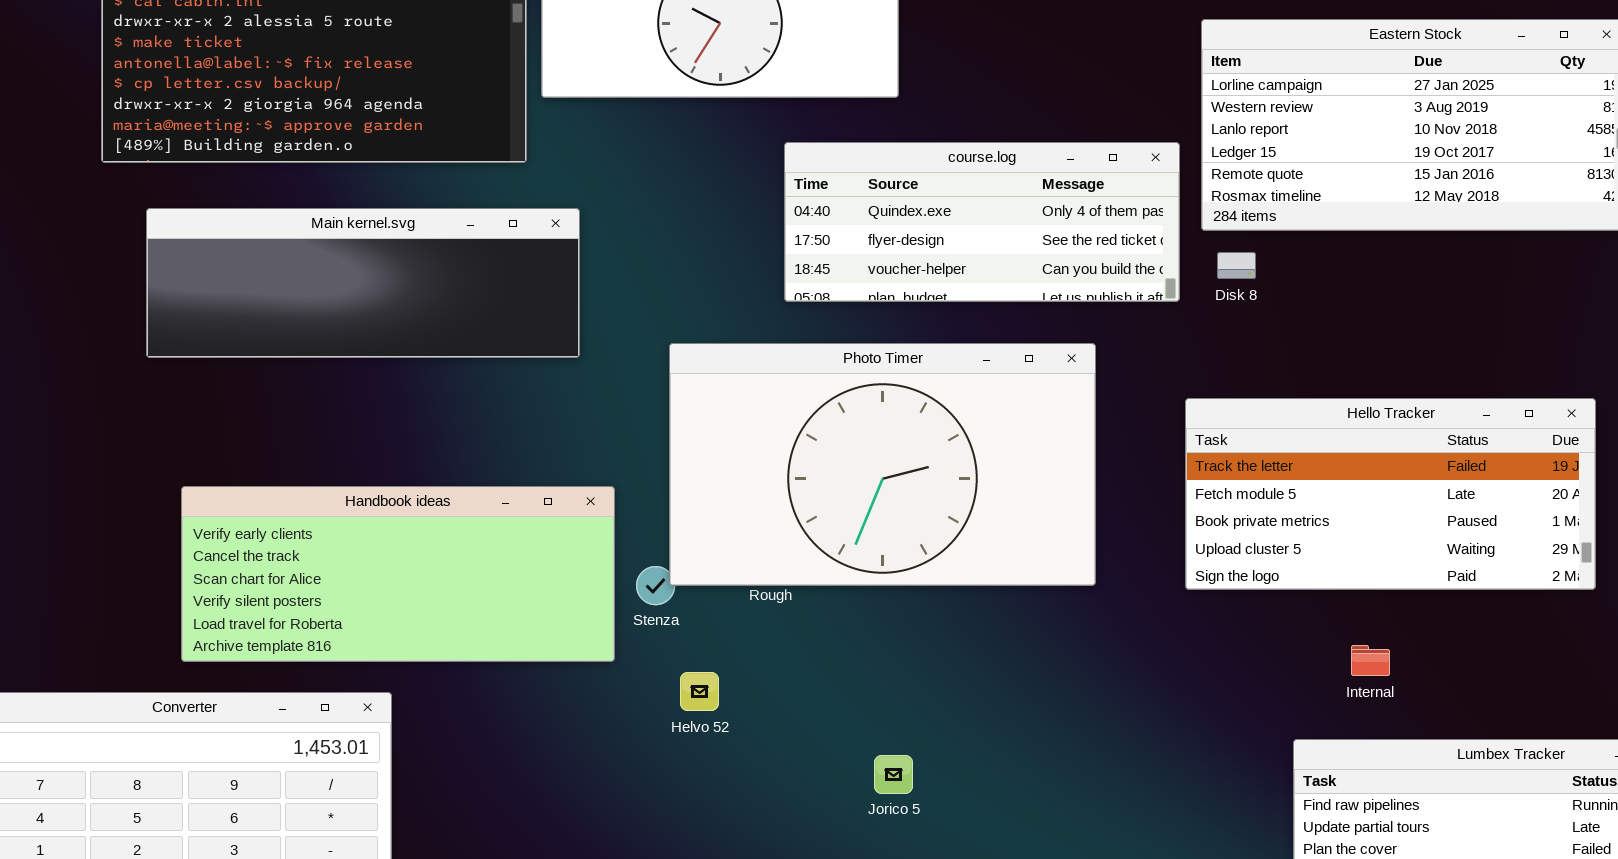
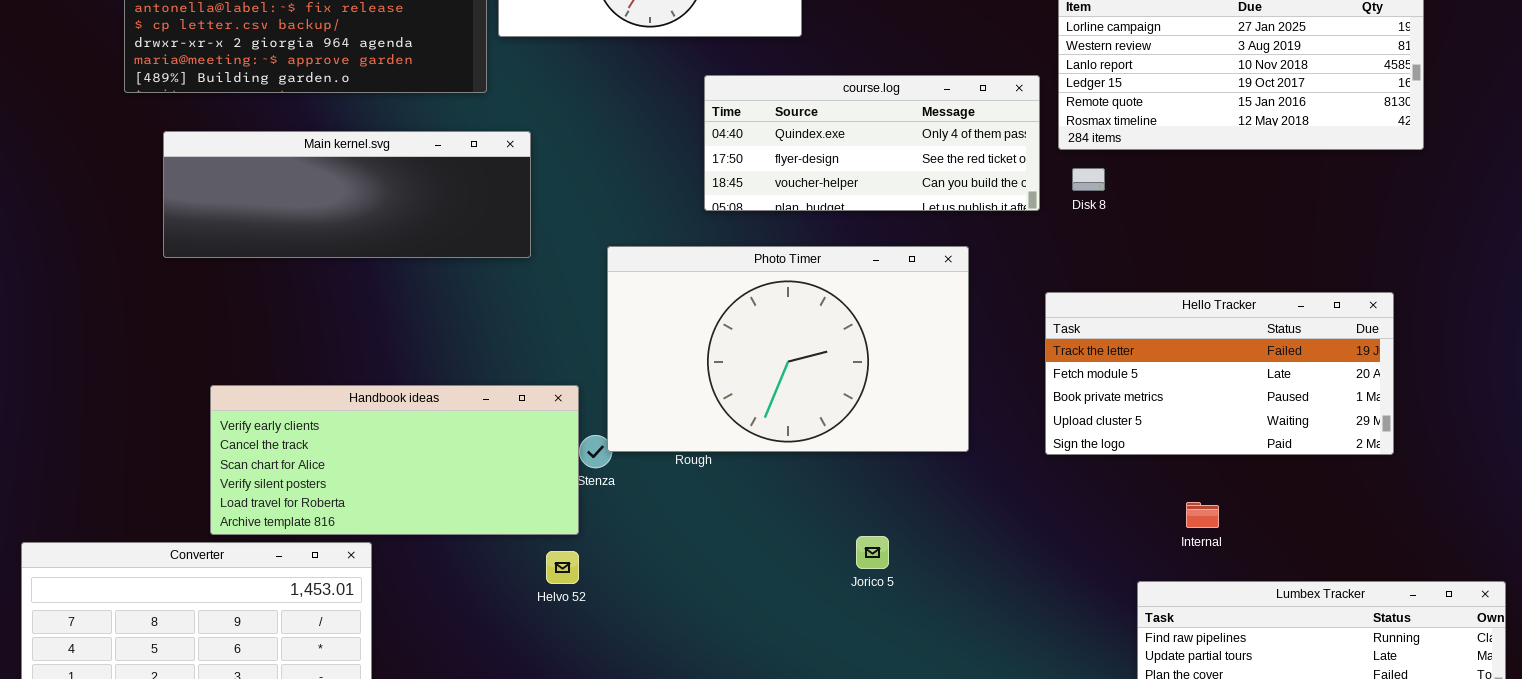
Handbook ideas: [181,486,615,662] -> [210,385,579,535], moved
Helvo 52: [680,672,719,711] -> [546,551,579,584], moved
Jorico 5: [874,755,913,794] -> [856,536,889,569], moved

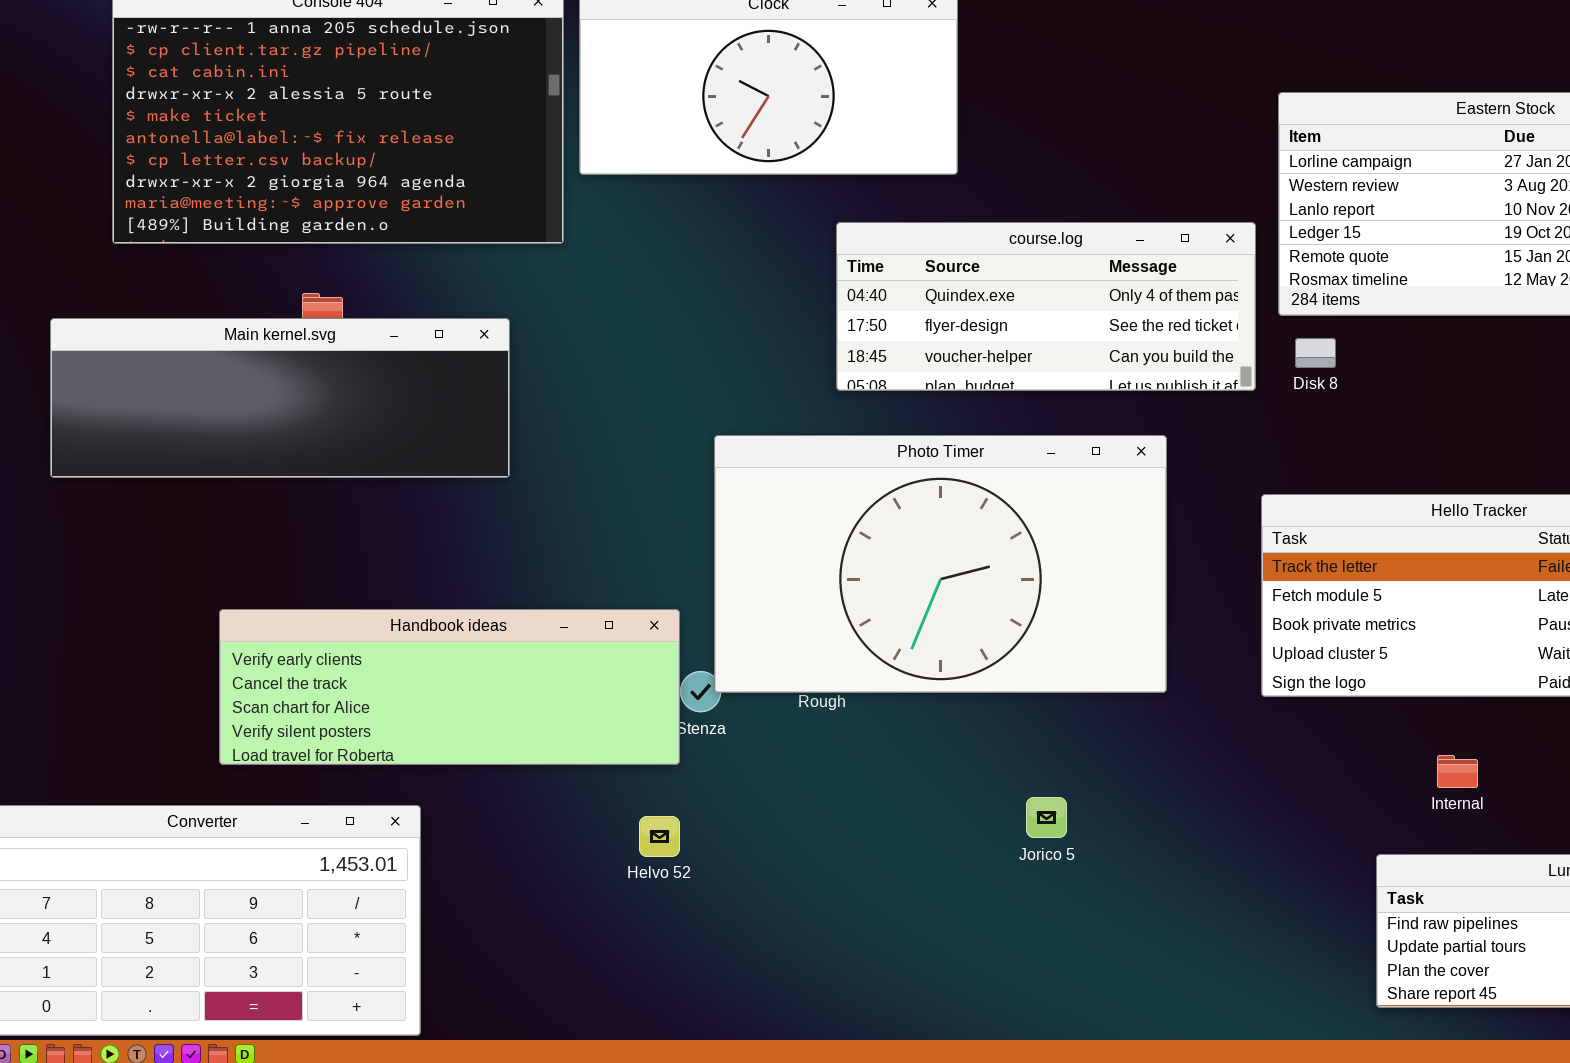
Main kernel.svg: [163,131,531,258] -> [50,318,510,478], moved
Handbook ideas: [210,385,579,535] -> [219,609,680,765], resized

